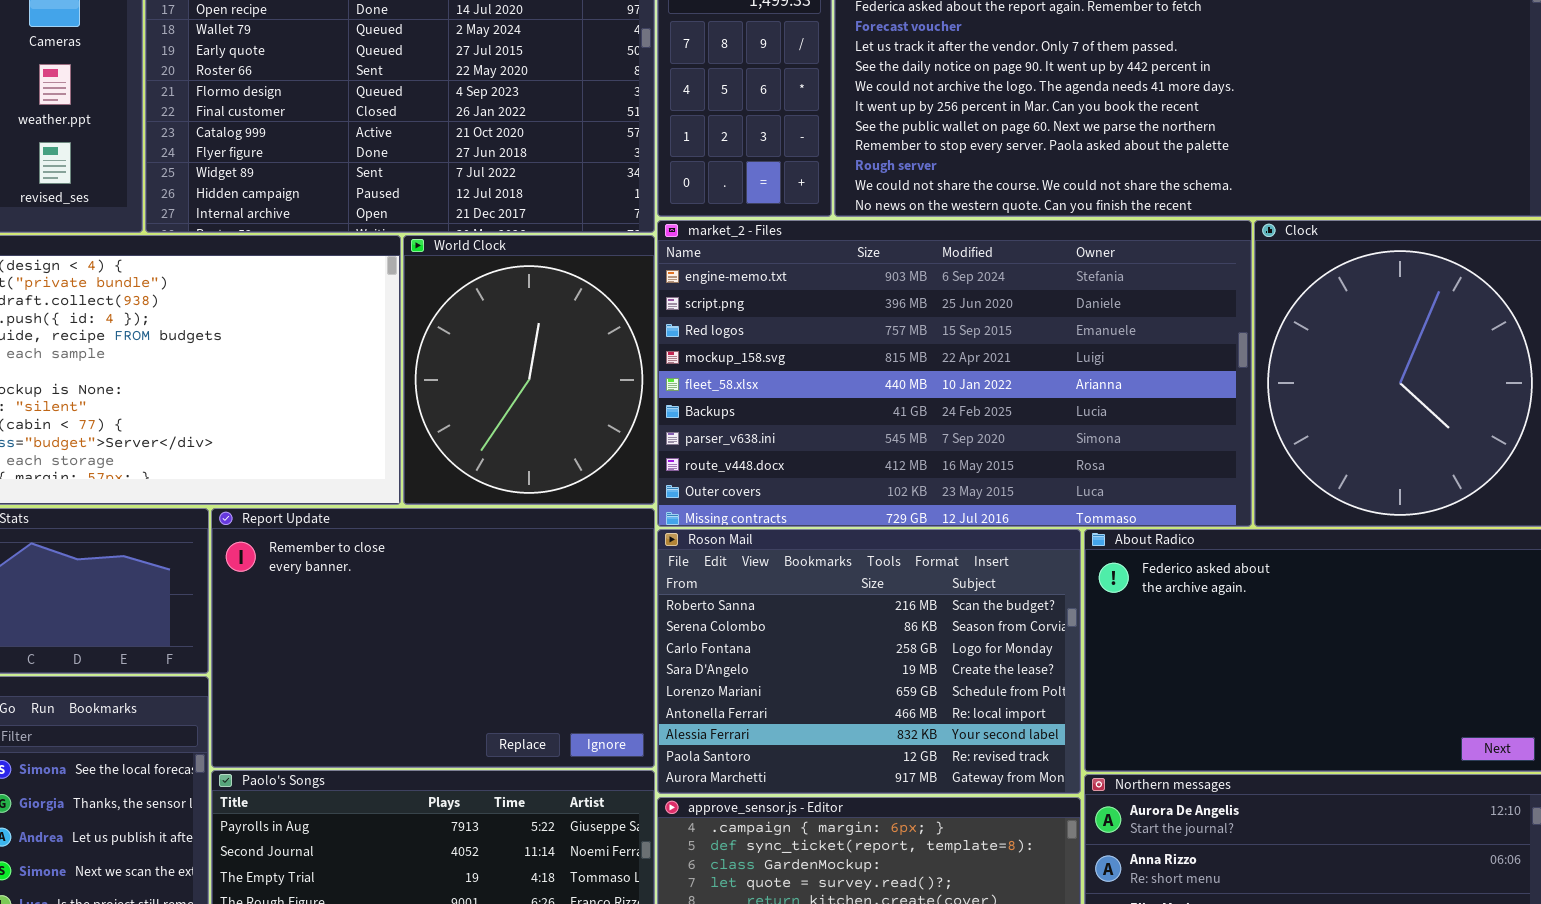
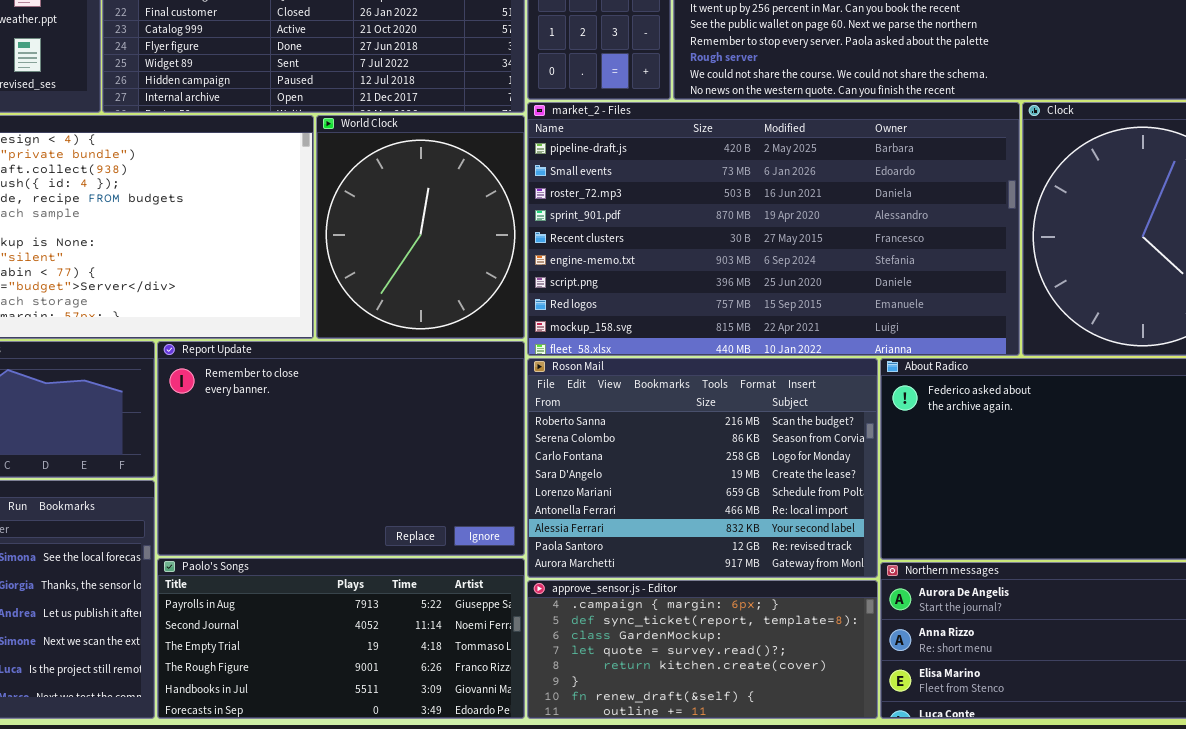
market_2 - Files: [657,220,1252,527] -> [527,102,1020,356], scrolled up 5 rows

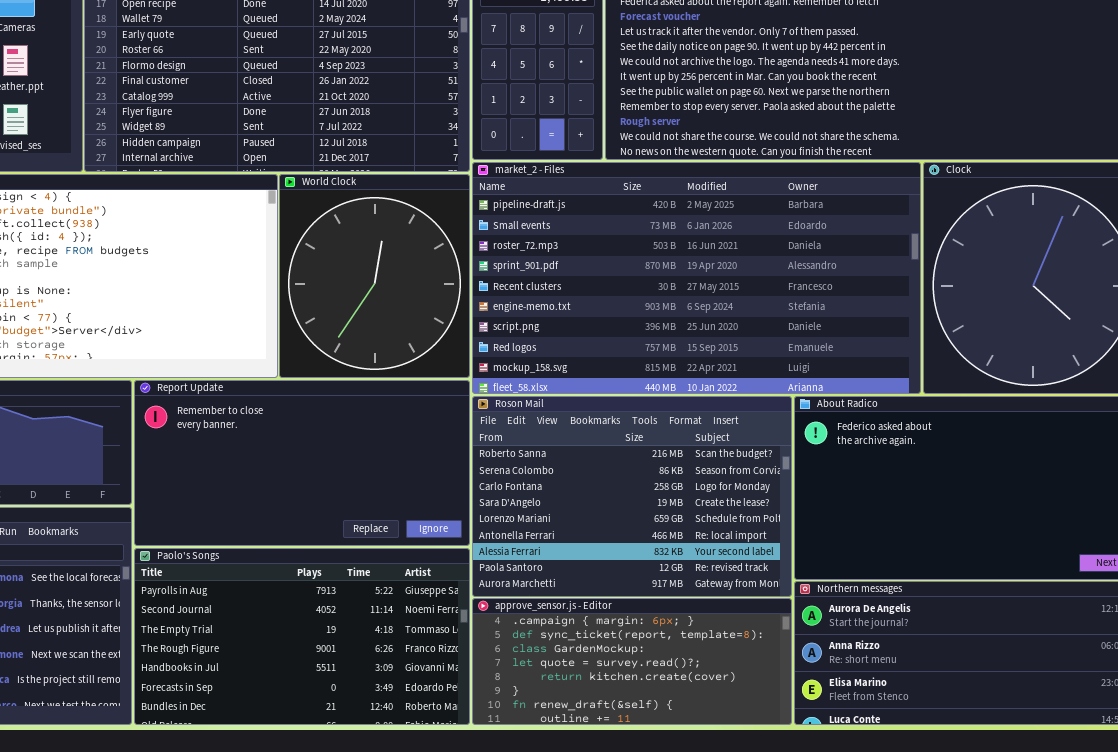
Report Update: [157,341,525,556] -> [134,380,470,546], resized
Paolo's Songs: [157,558,525,719] -> [134,548,470,725], resized

